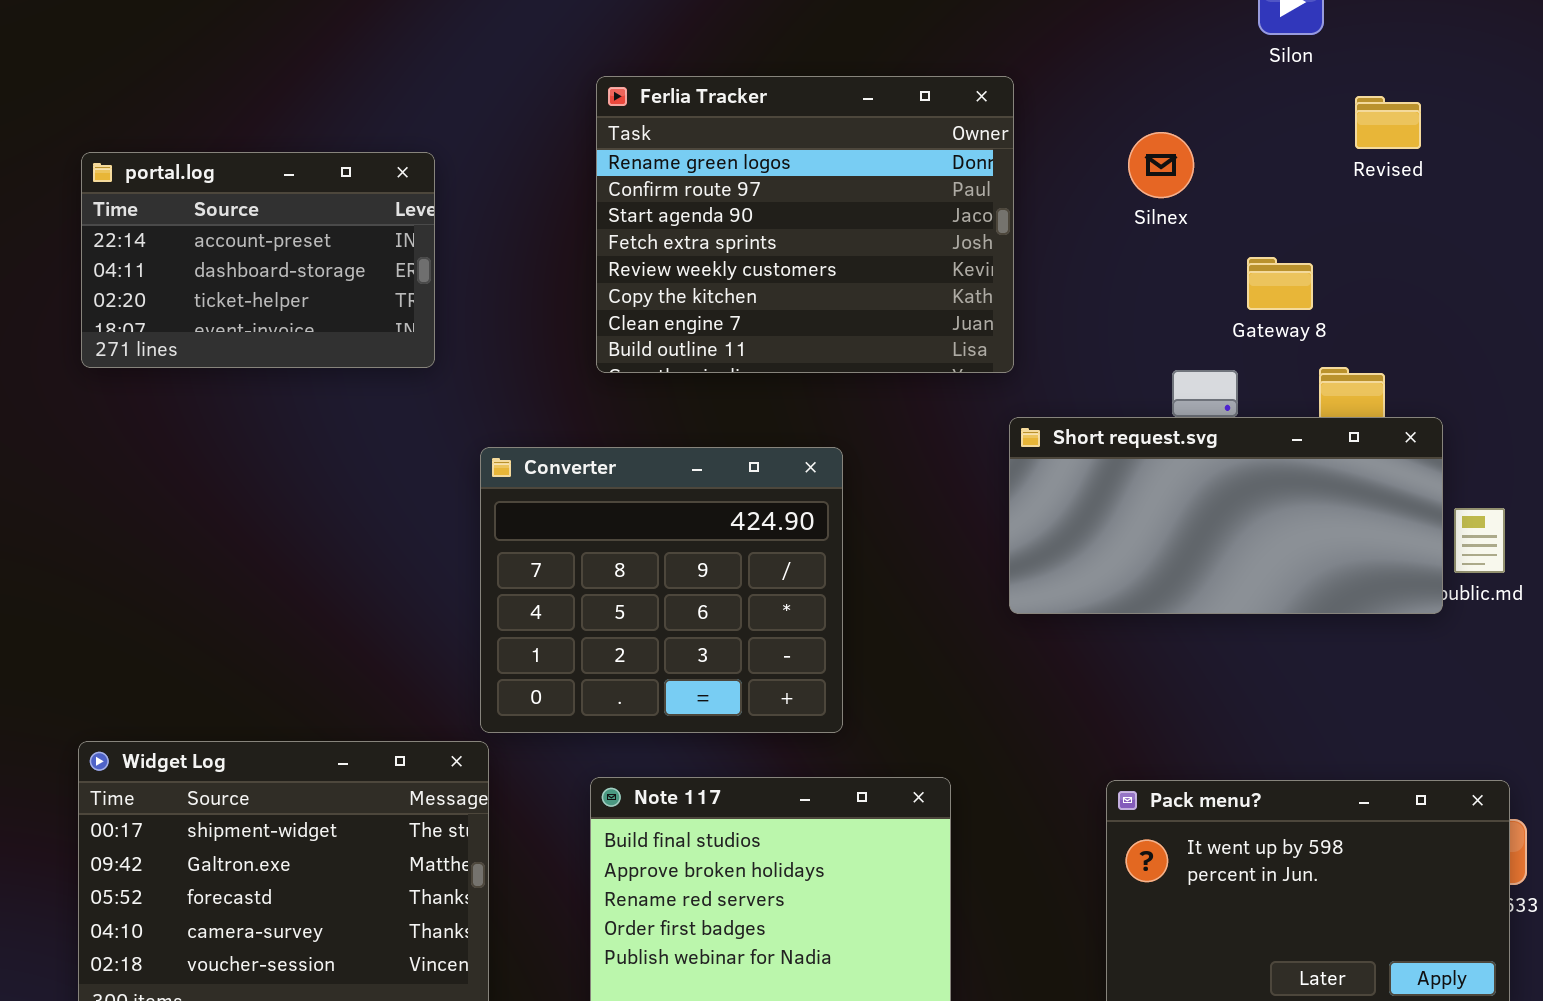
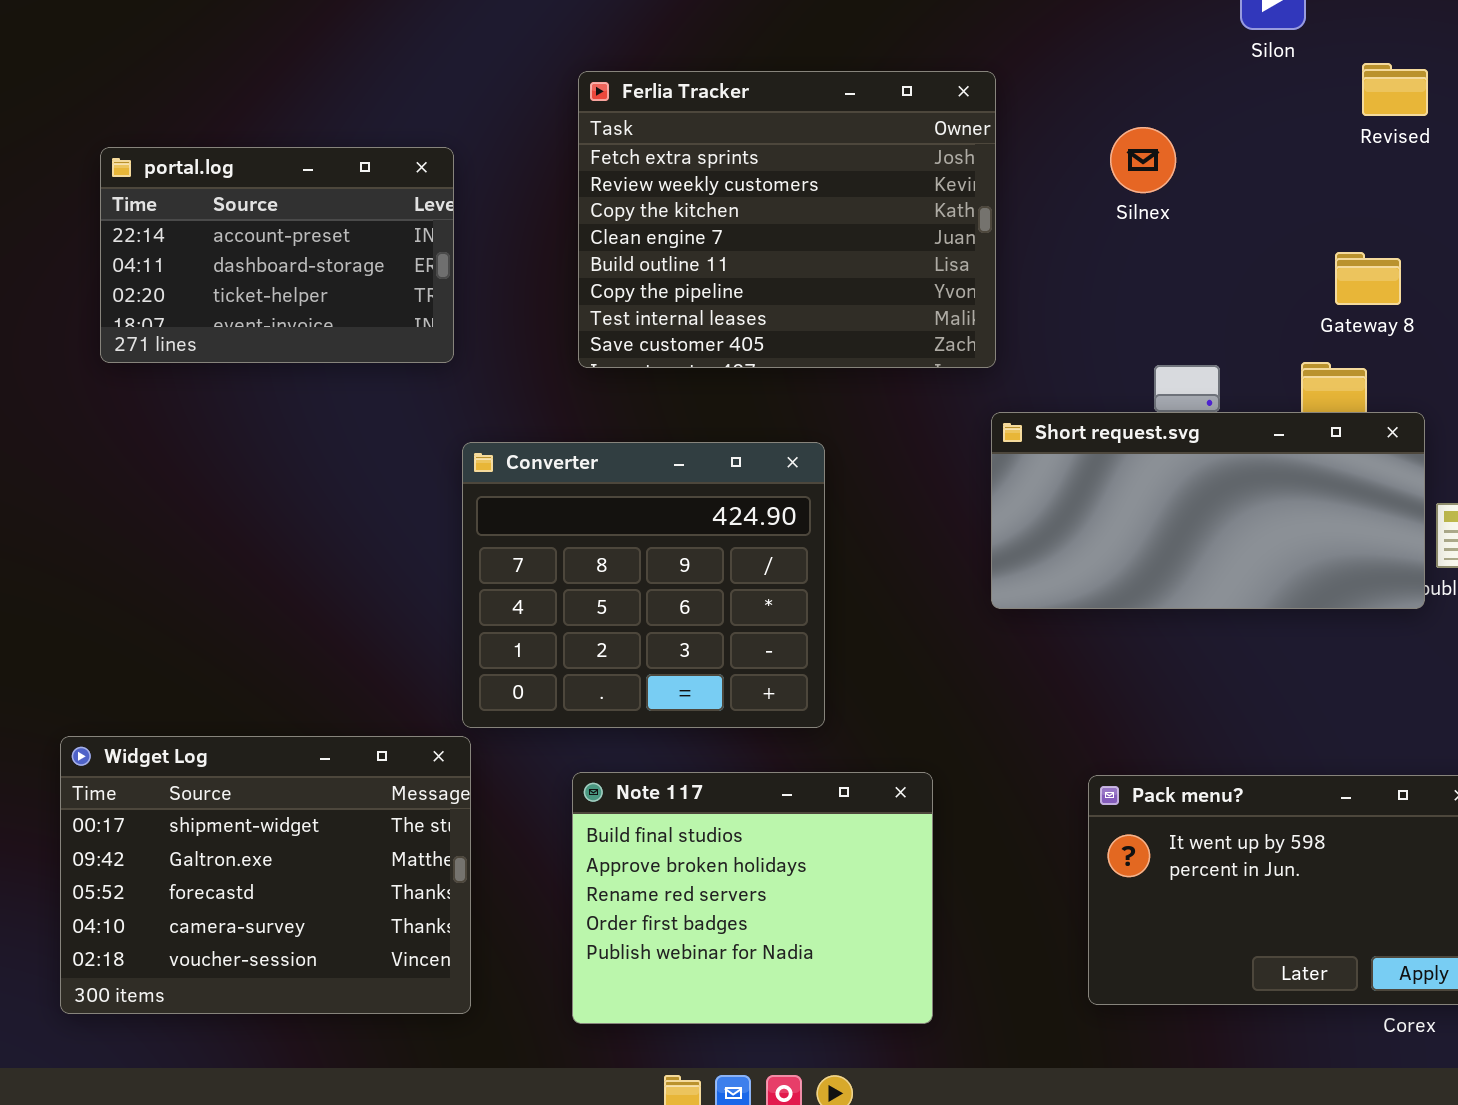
Ferlia Tracker: [596,76,1014,373] -> [578,71,996,368], scrolled down 3 rows
Revised: [1355,96,1421,149] -> [1362,63,1428,116], moved
portal.log: [81,152,435,368] -> [100,147,454,363], moved
Gateway 8: [1247,257,1313,310] -> [1335,252,1401,305], moved

